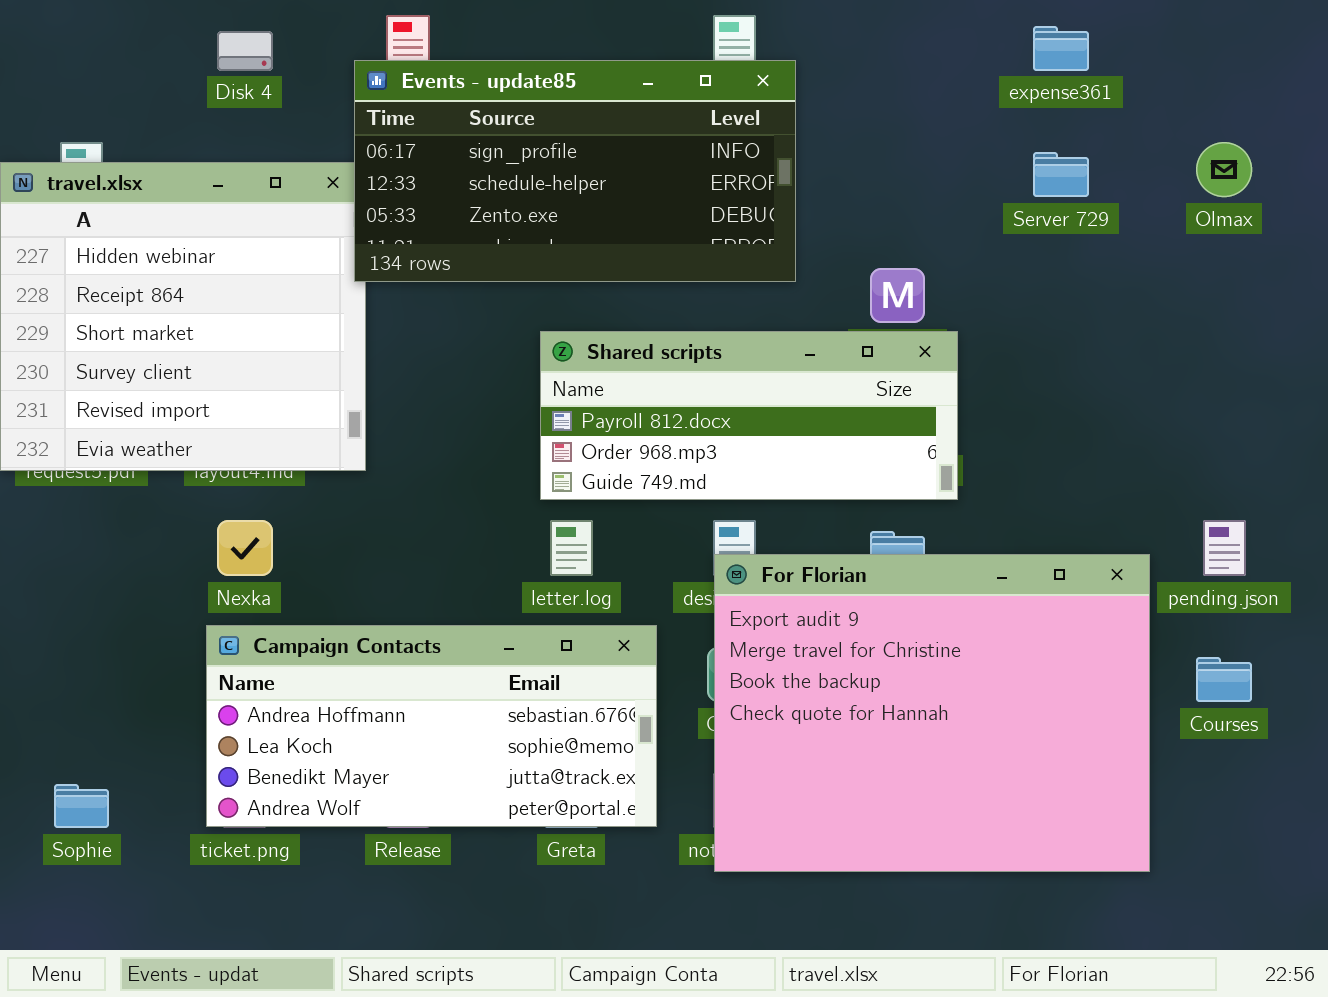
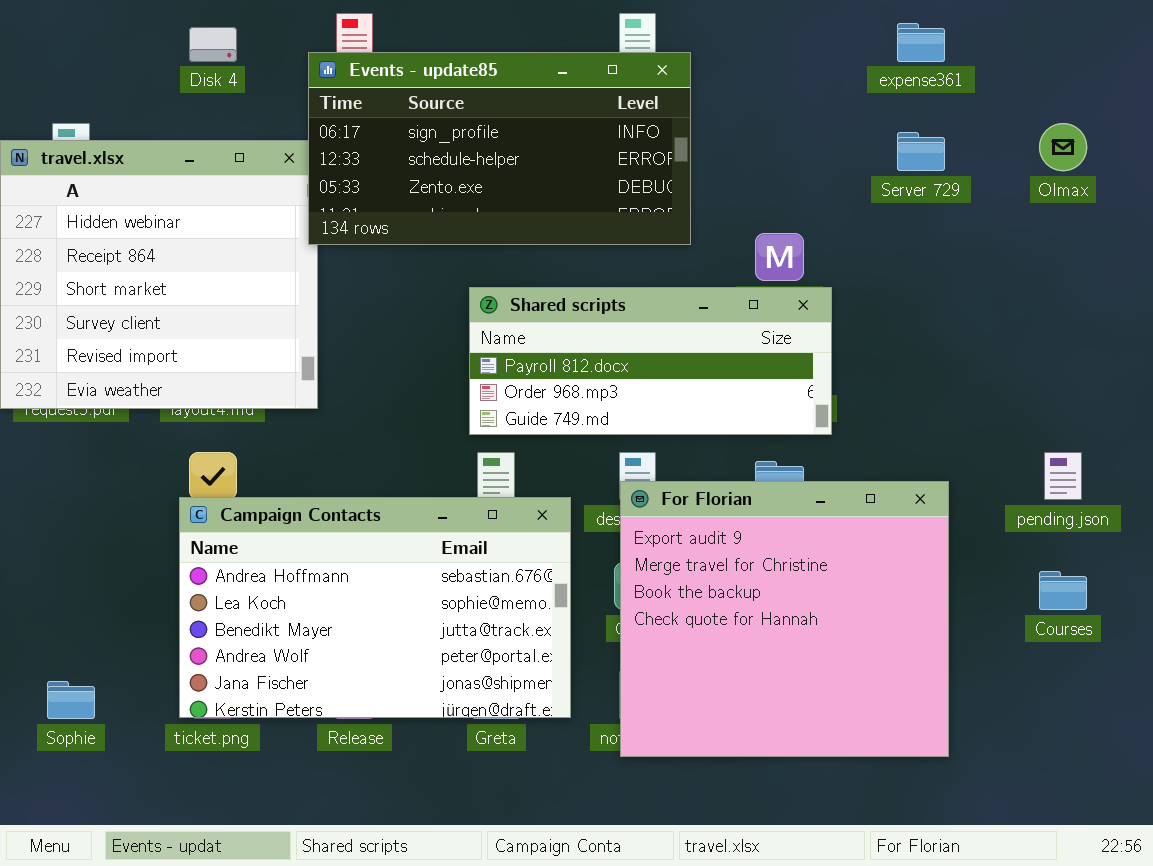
For Florian: [714,554,1150,872] -> [620,481,949,757], resized
Campaign Contacts: [206,625,657,827] -> [179,497,571,718], resized

